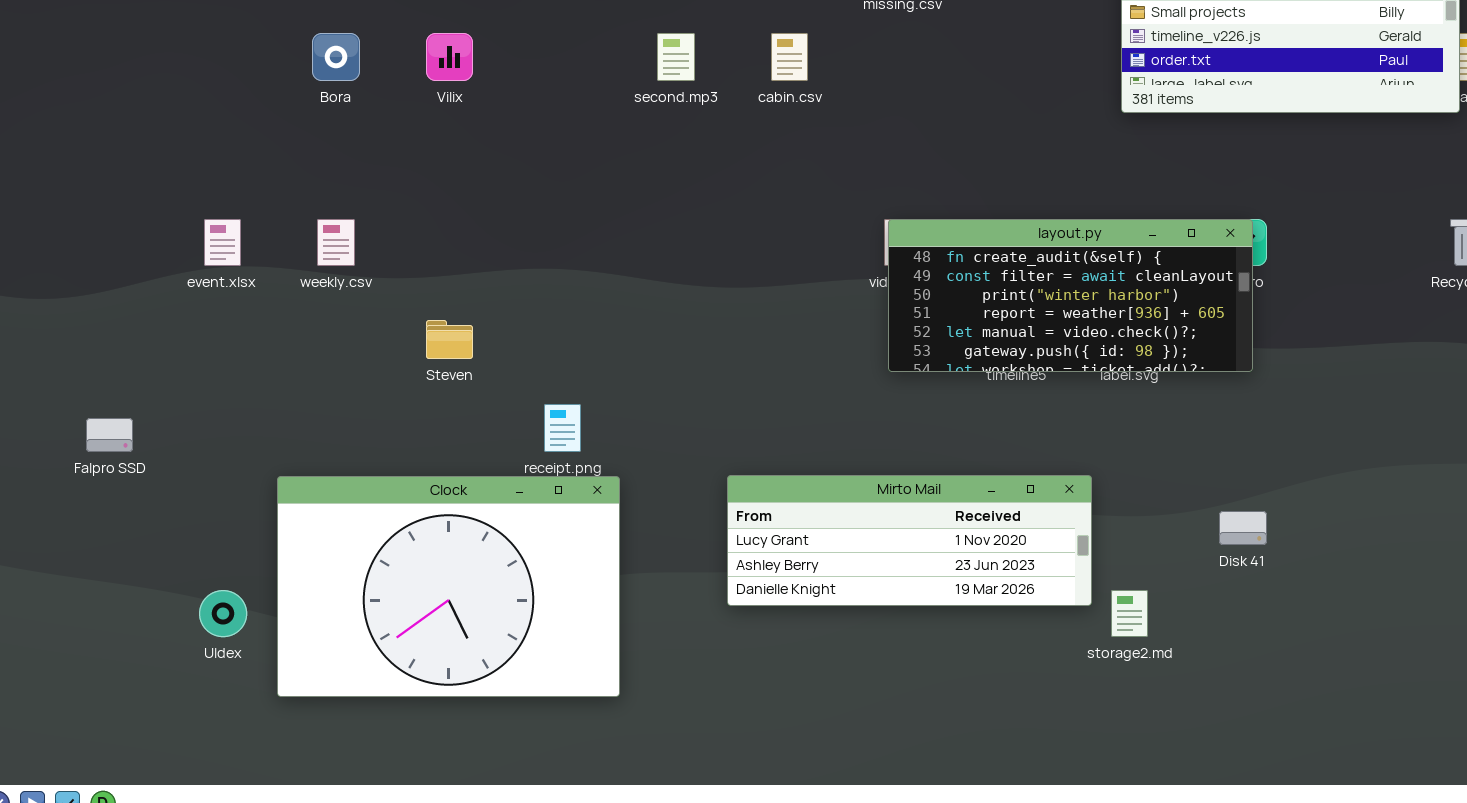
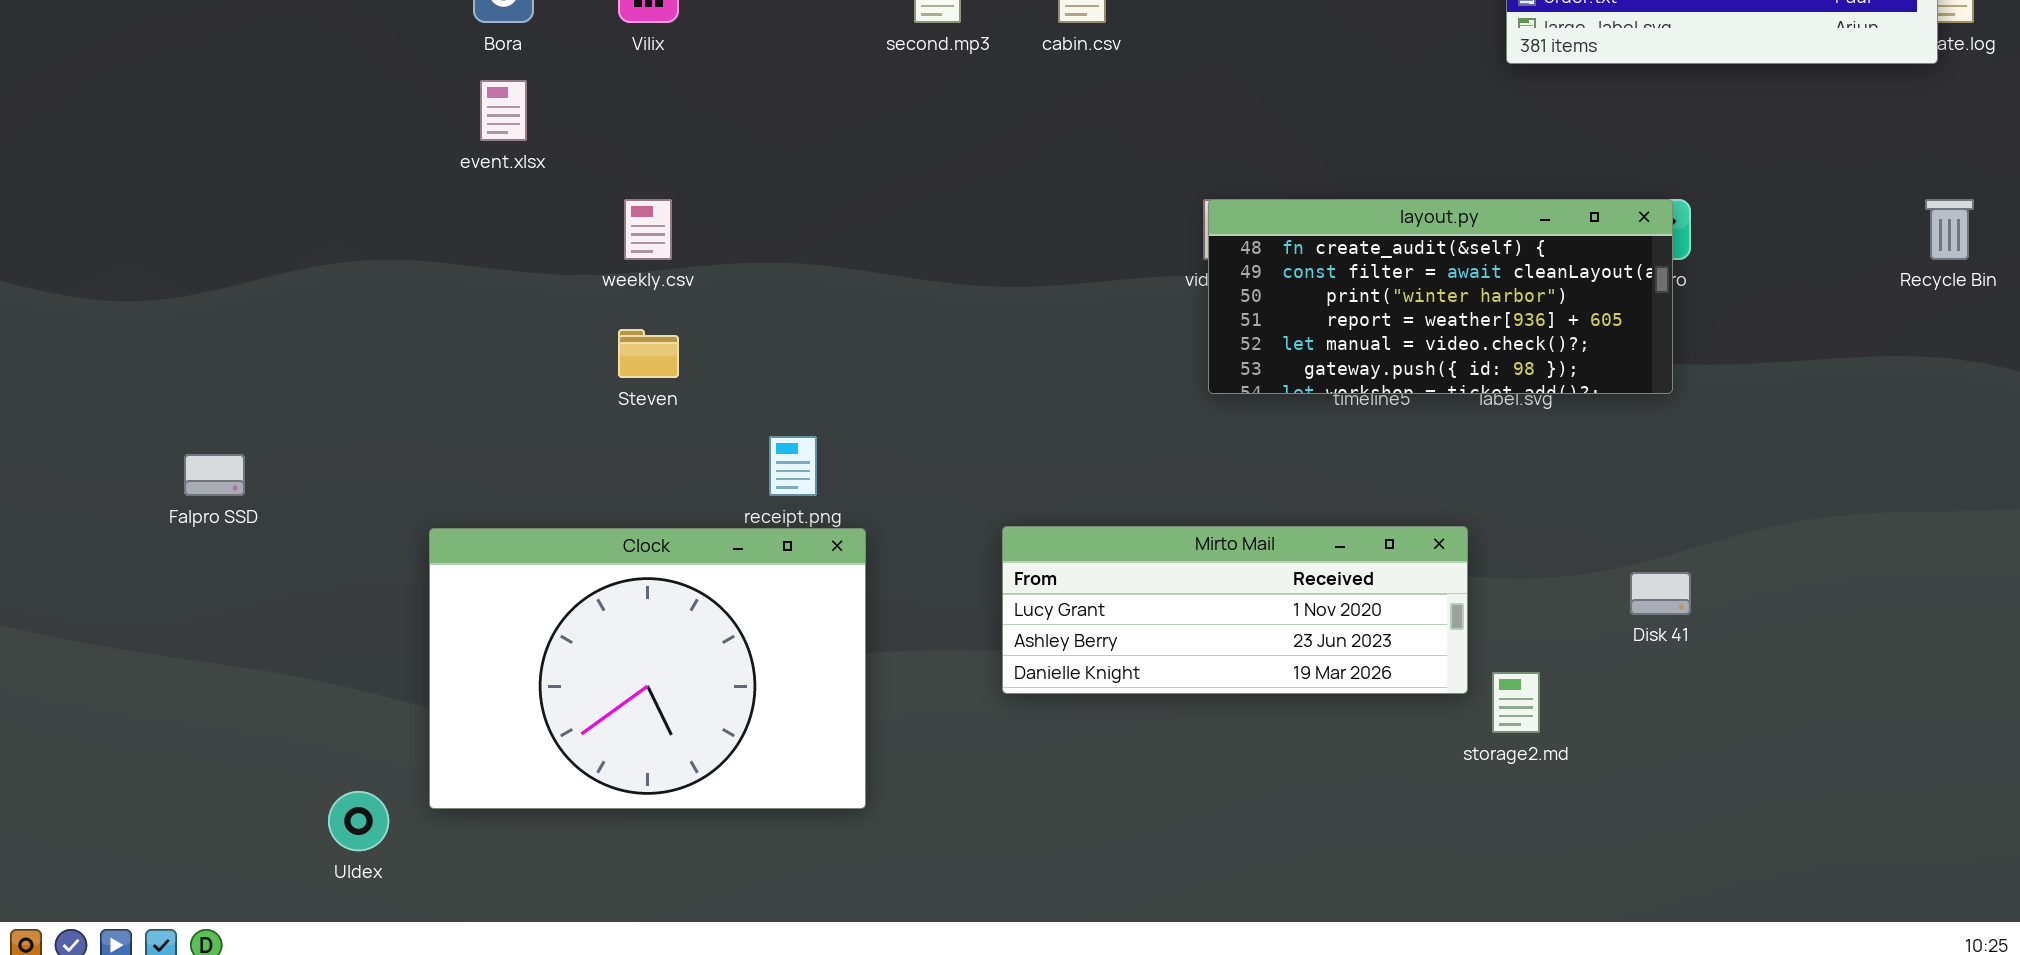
event.xlsx: [204,219,241,266] -> [480,80,527,141], moved
weekly.csv: [317,219,355,266] -> [624,199,672,260], moved
Uldex: [199,590,247,637] -> [328,791,389,851], moved

